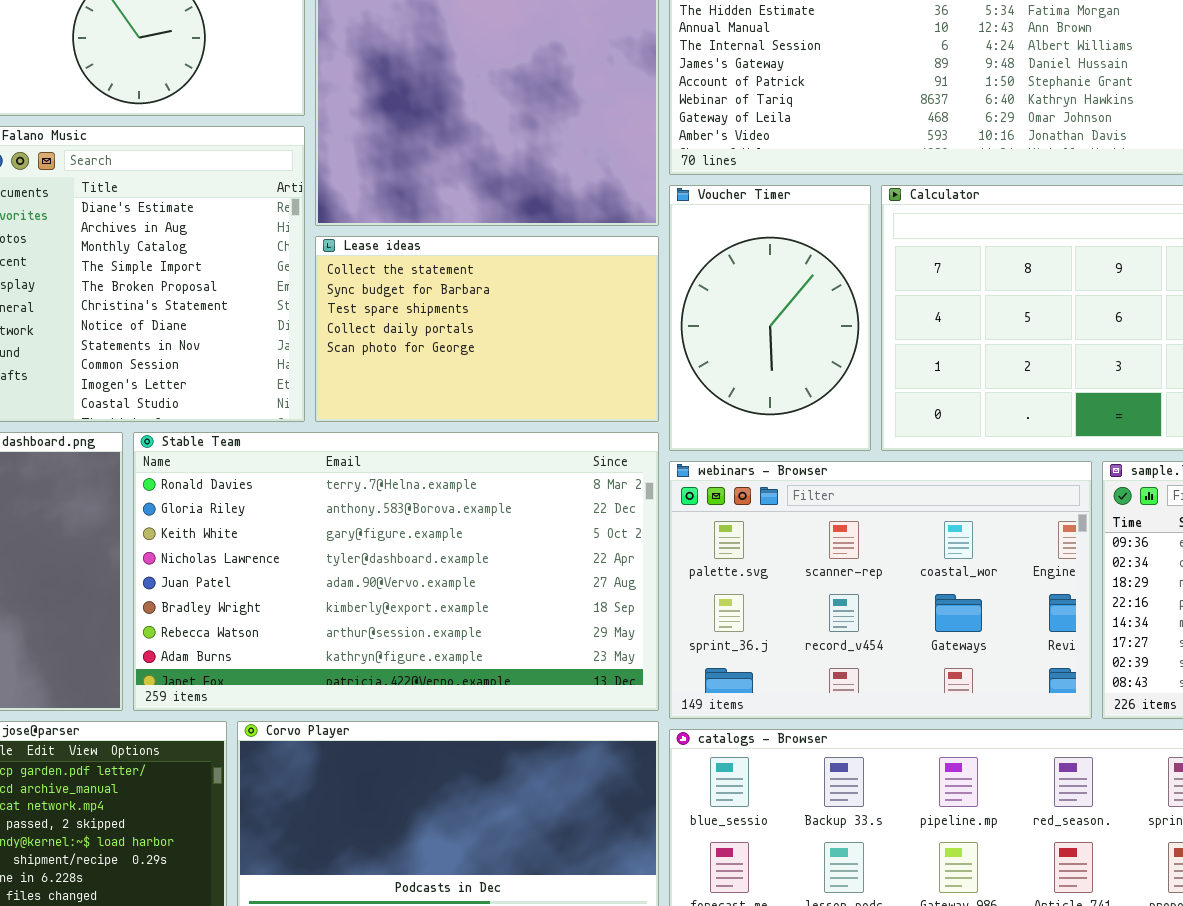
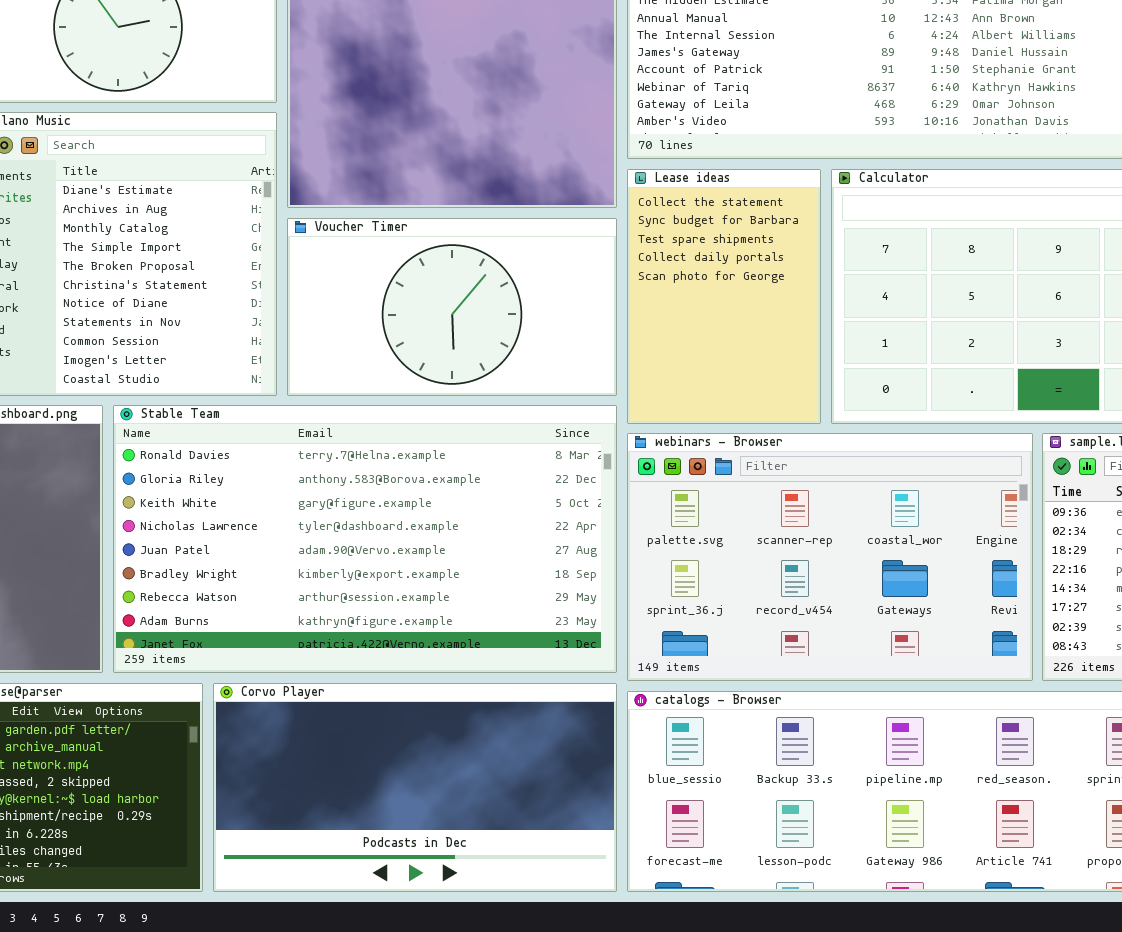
Voucher Timer: [669,185,871,451] -> [287,218,617,396], moved, resized
Lease ideas: [315,236,659,422] -> [627,169,821,424], moved, resized

